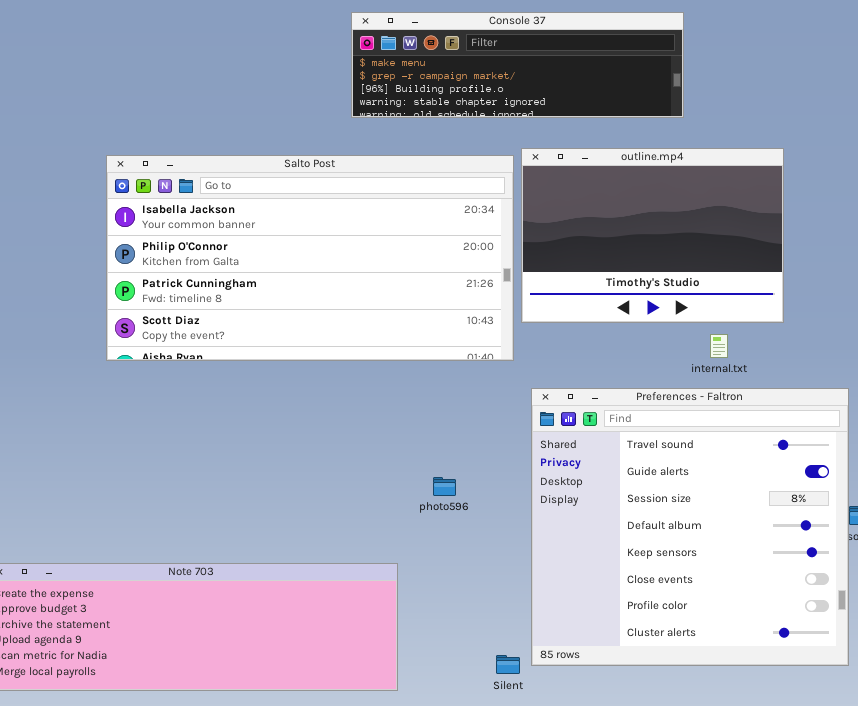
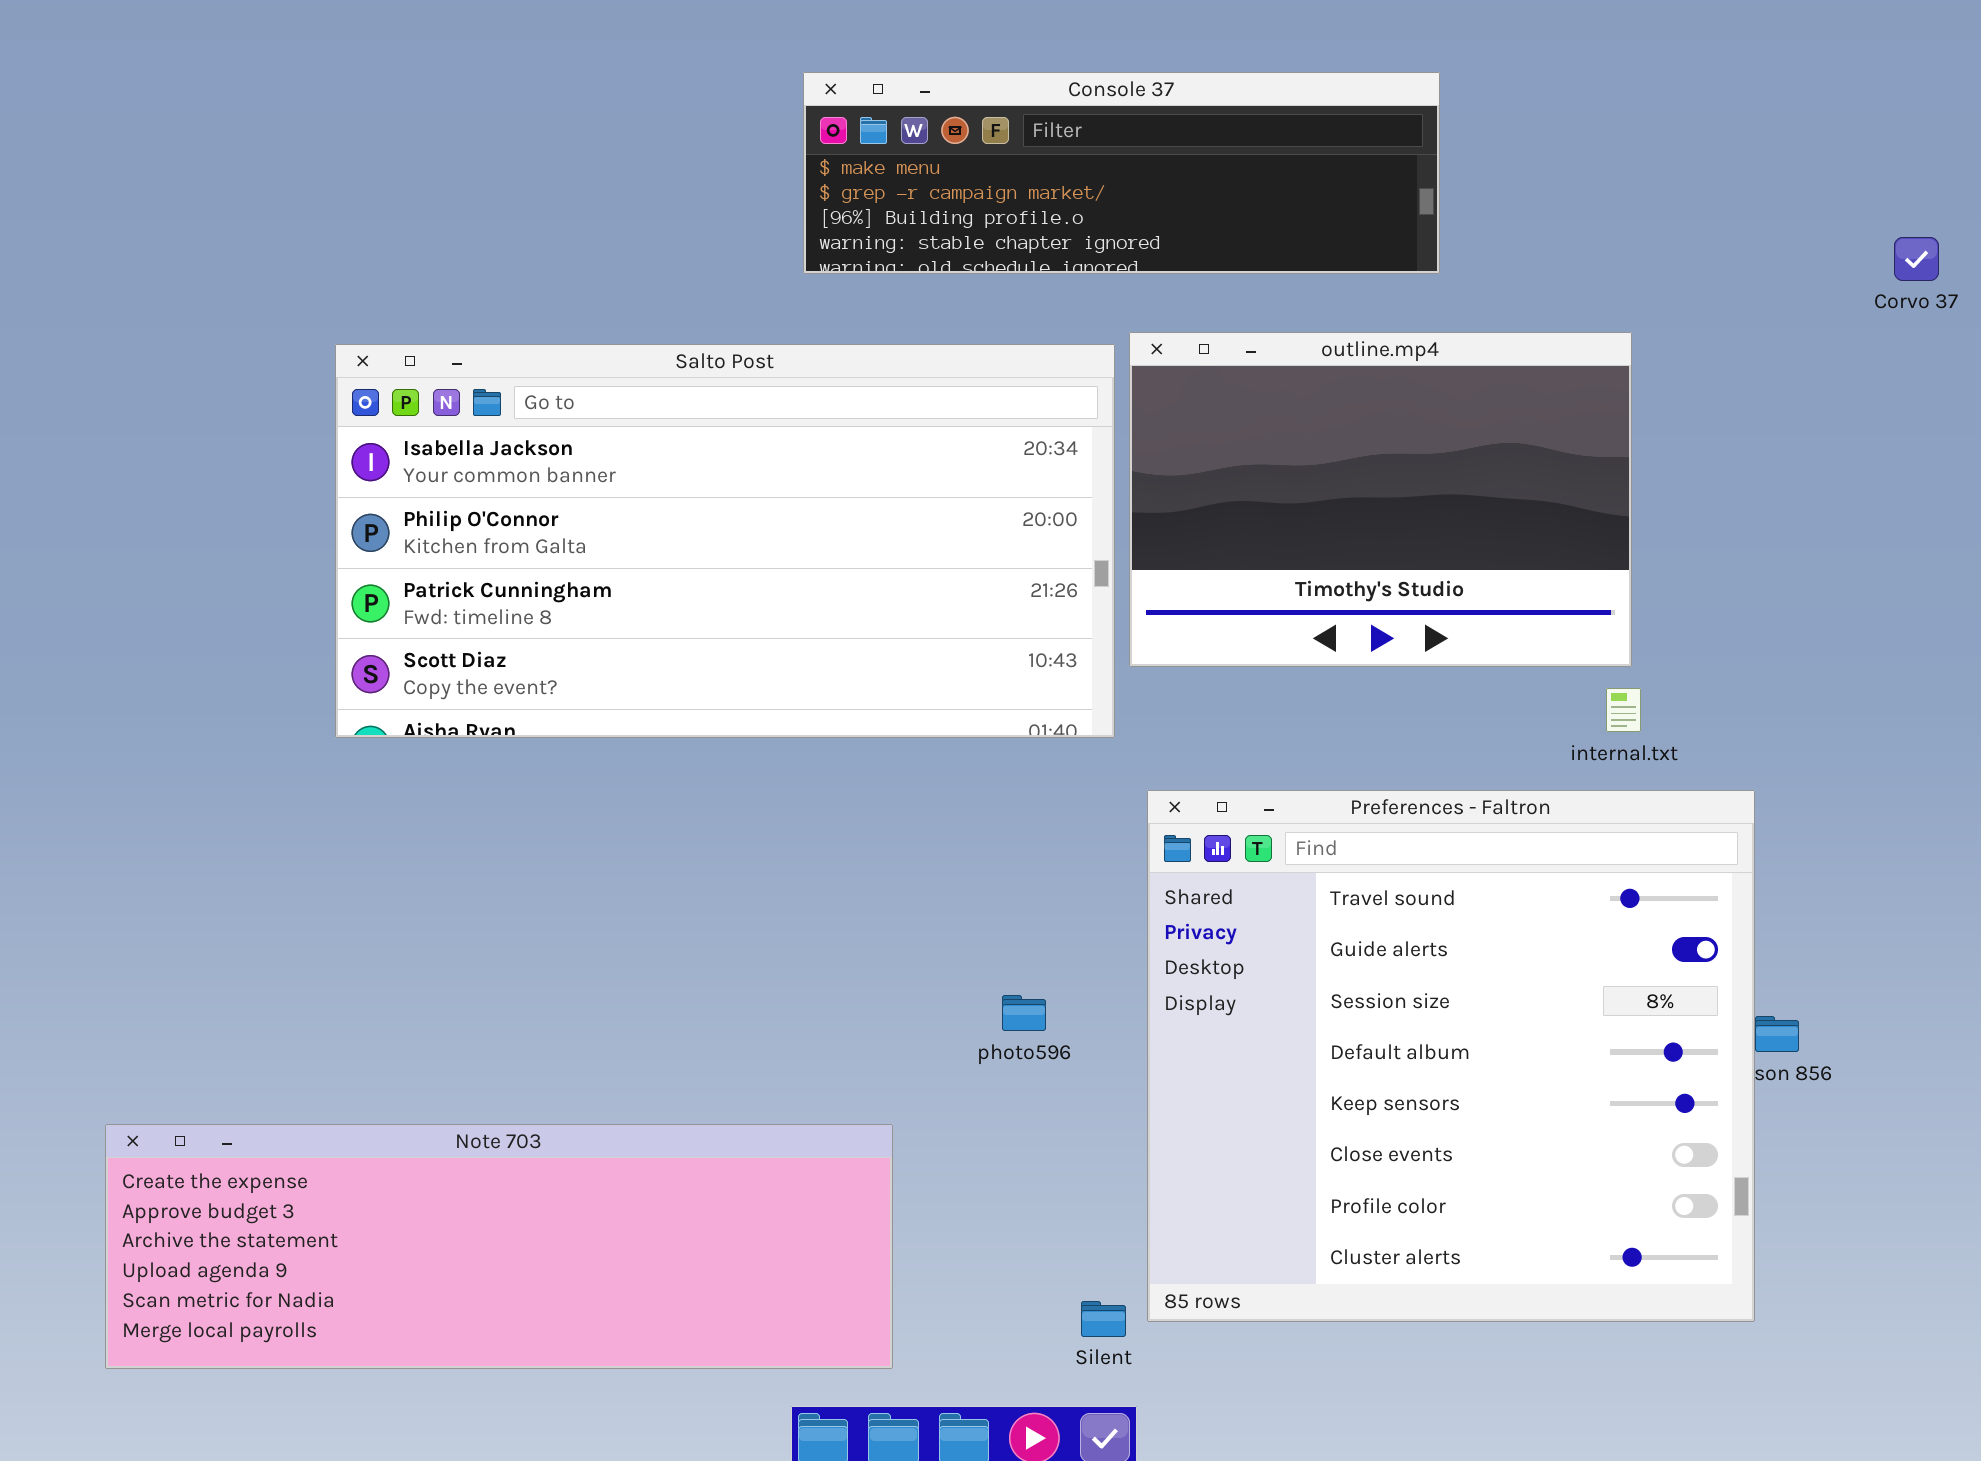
internal.txt: [710,334,728,358] -> [1606,688,1641,732], moved
photo596: [433,477,456,496] -> [1002,995,1046,1031], moved

